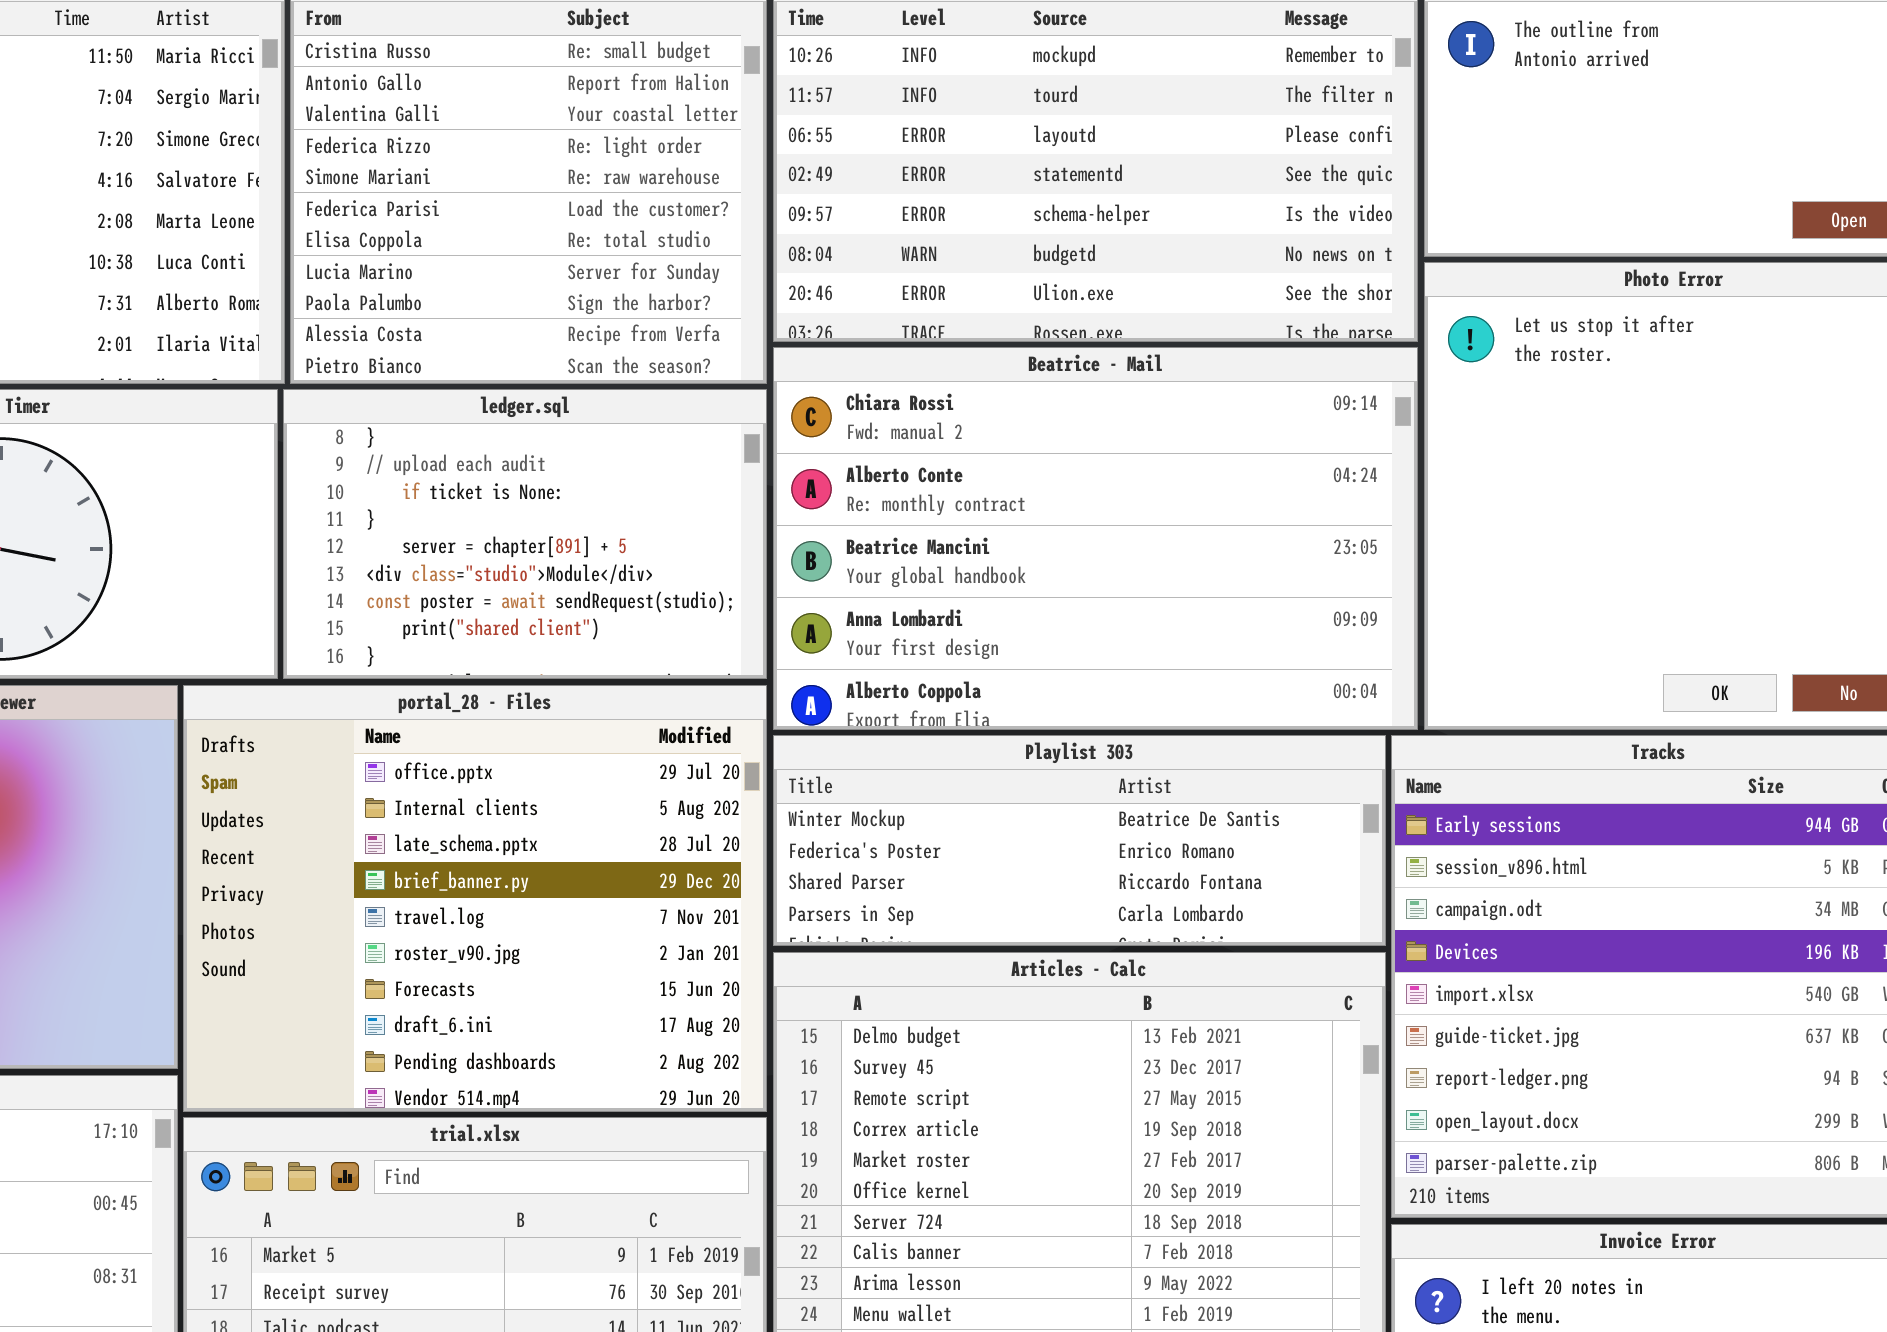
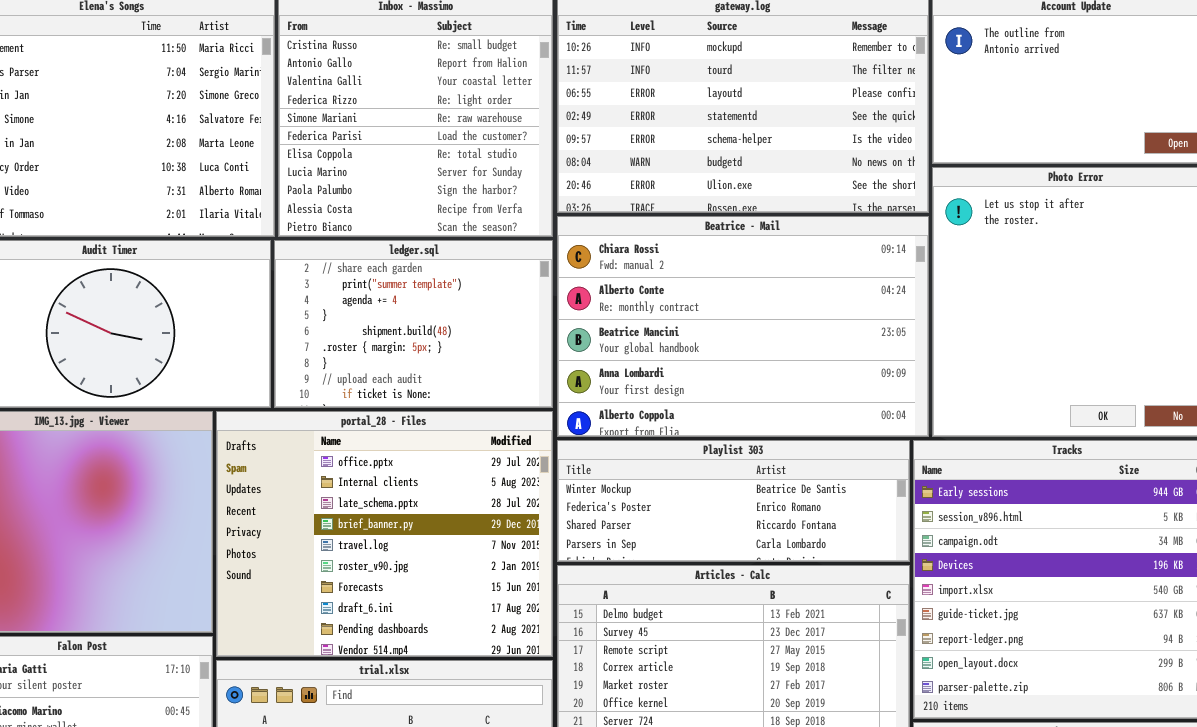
ledger.sql: [283,389,767,679] -> [274,240,553,408], scrolled up 6 rows

